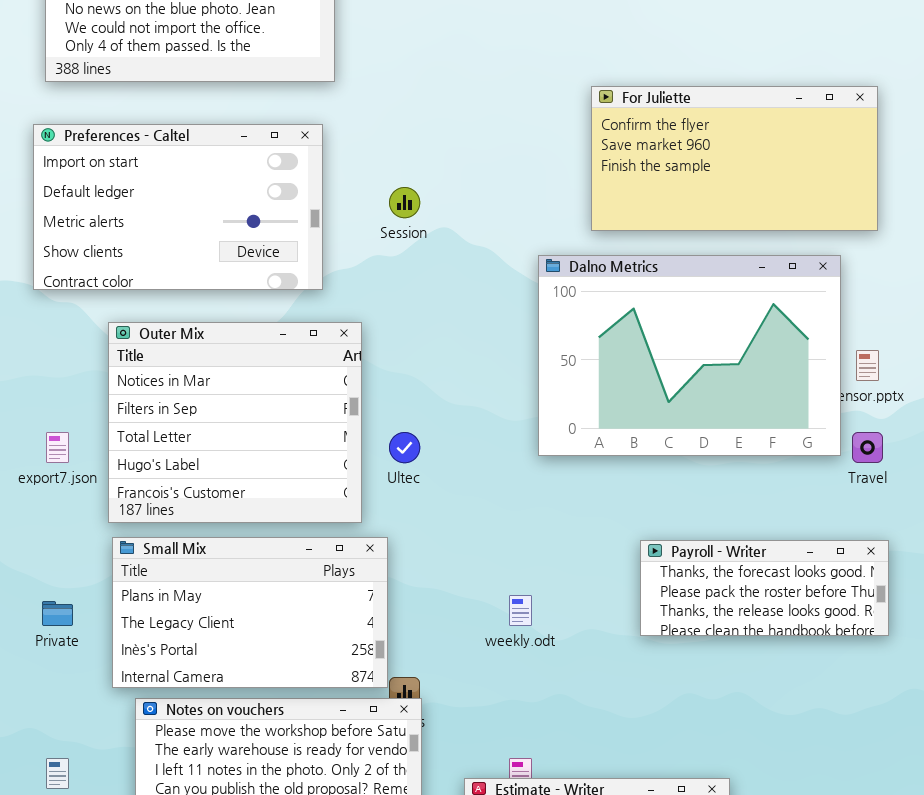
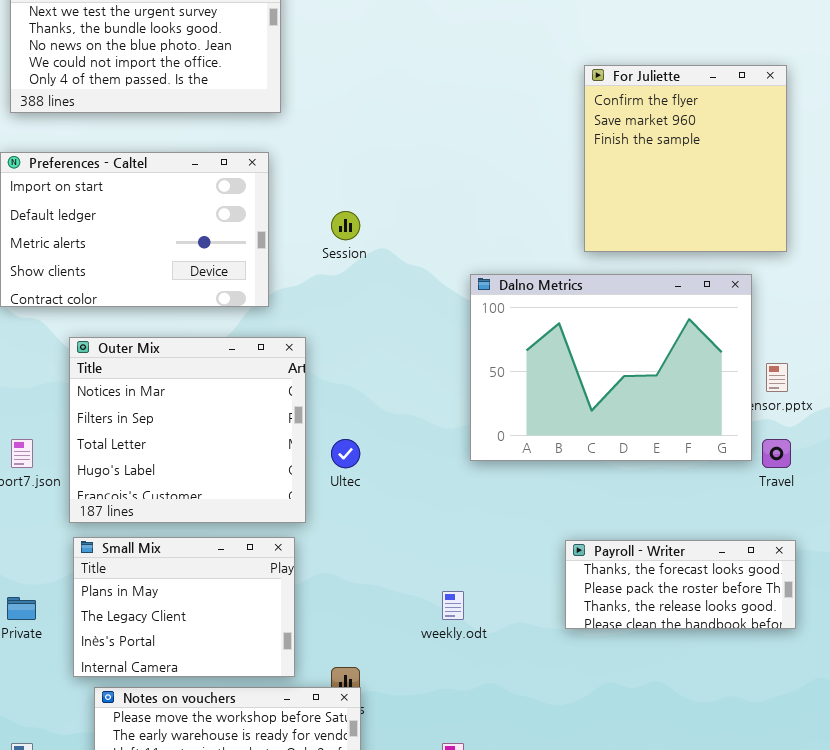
For Juliette: [591,86,878,231] -> [584,65,787,252], resized
Small Mix: [112,537,388,688] -> [73,537,295,677], resized

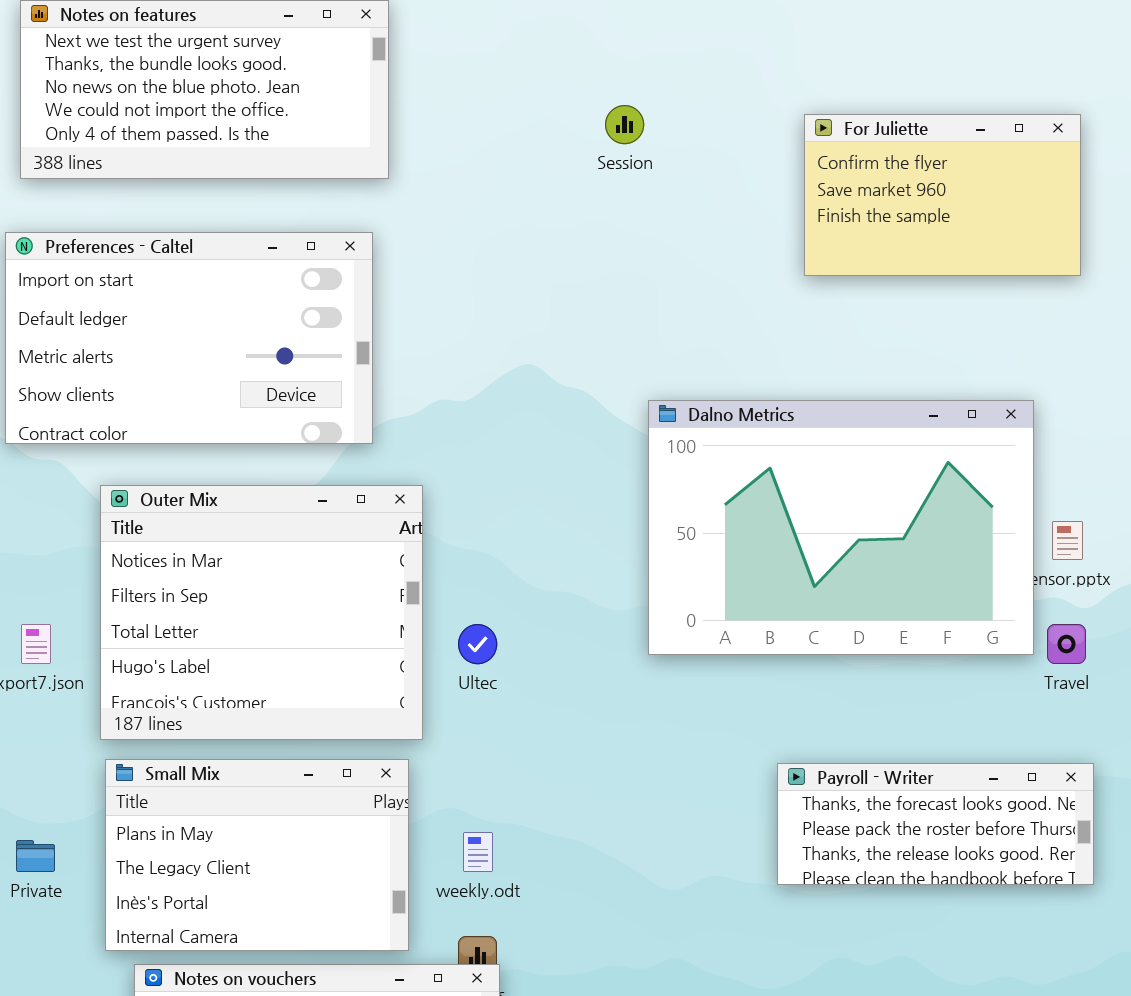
For Juliette: [584,65,787,252] -> [804,114,1081,276], resized
Session: [331,211,360,240] -> [605,105,644,144], moved
weekly.odt: [442,591,464,620] -> [463,832,493,872], moved

